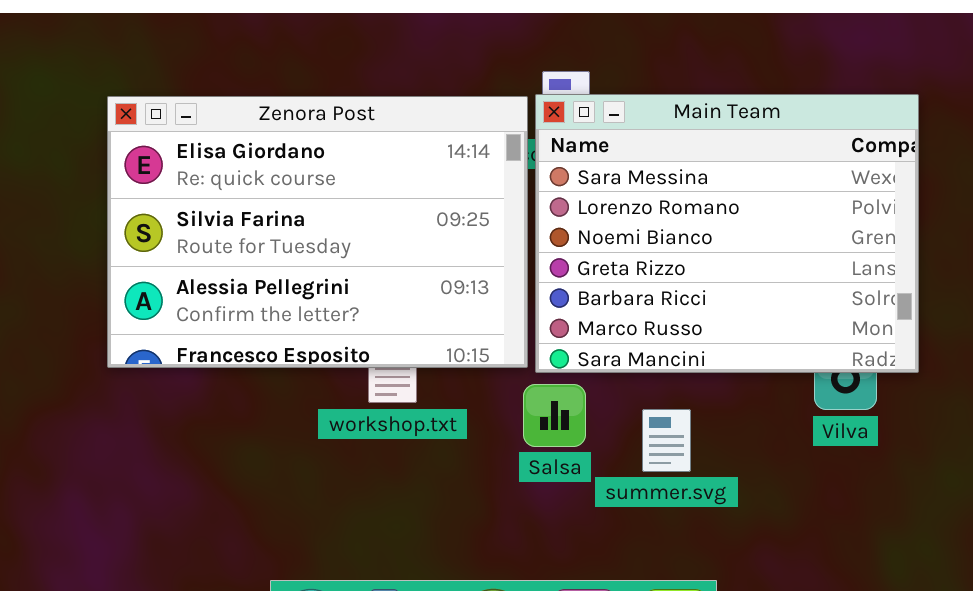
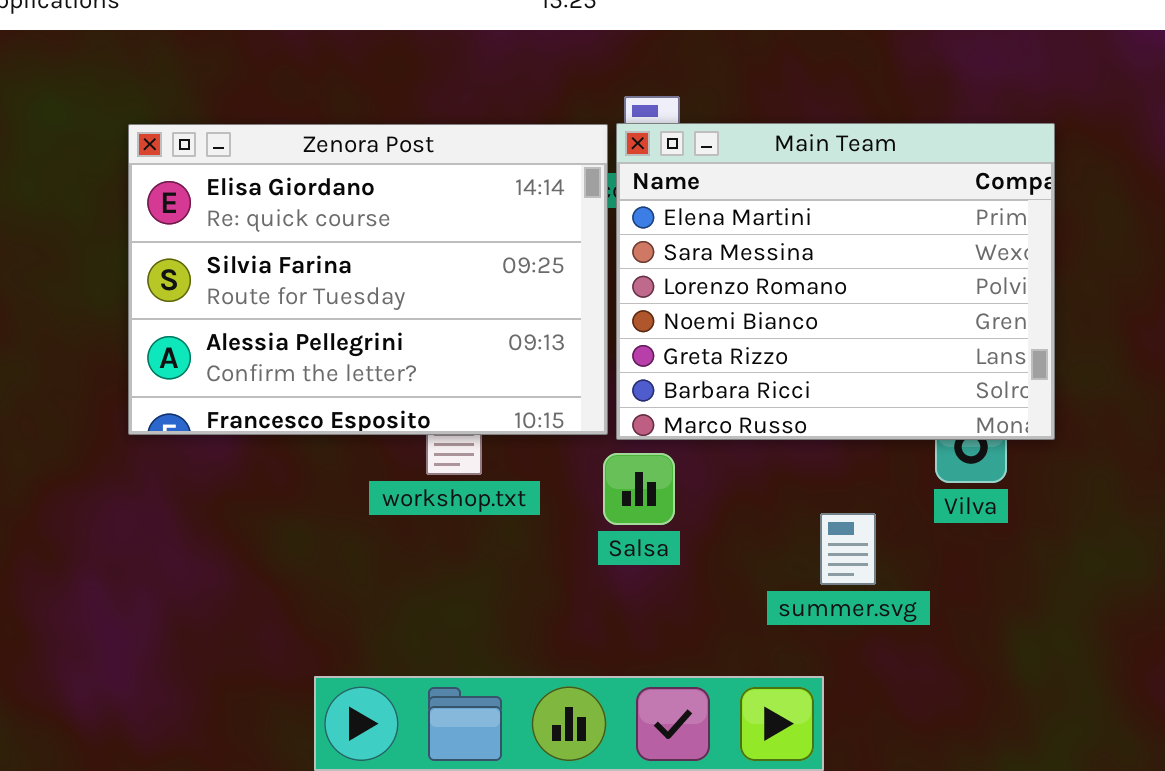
Main Team: [535,94,919,373] -> [616,123,1055,440], scrolled up 1 row
summer.svg: [642,409,691,472] -> [820,513,876,585], moved

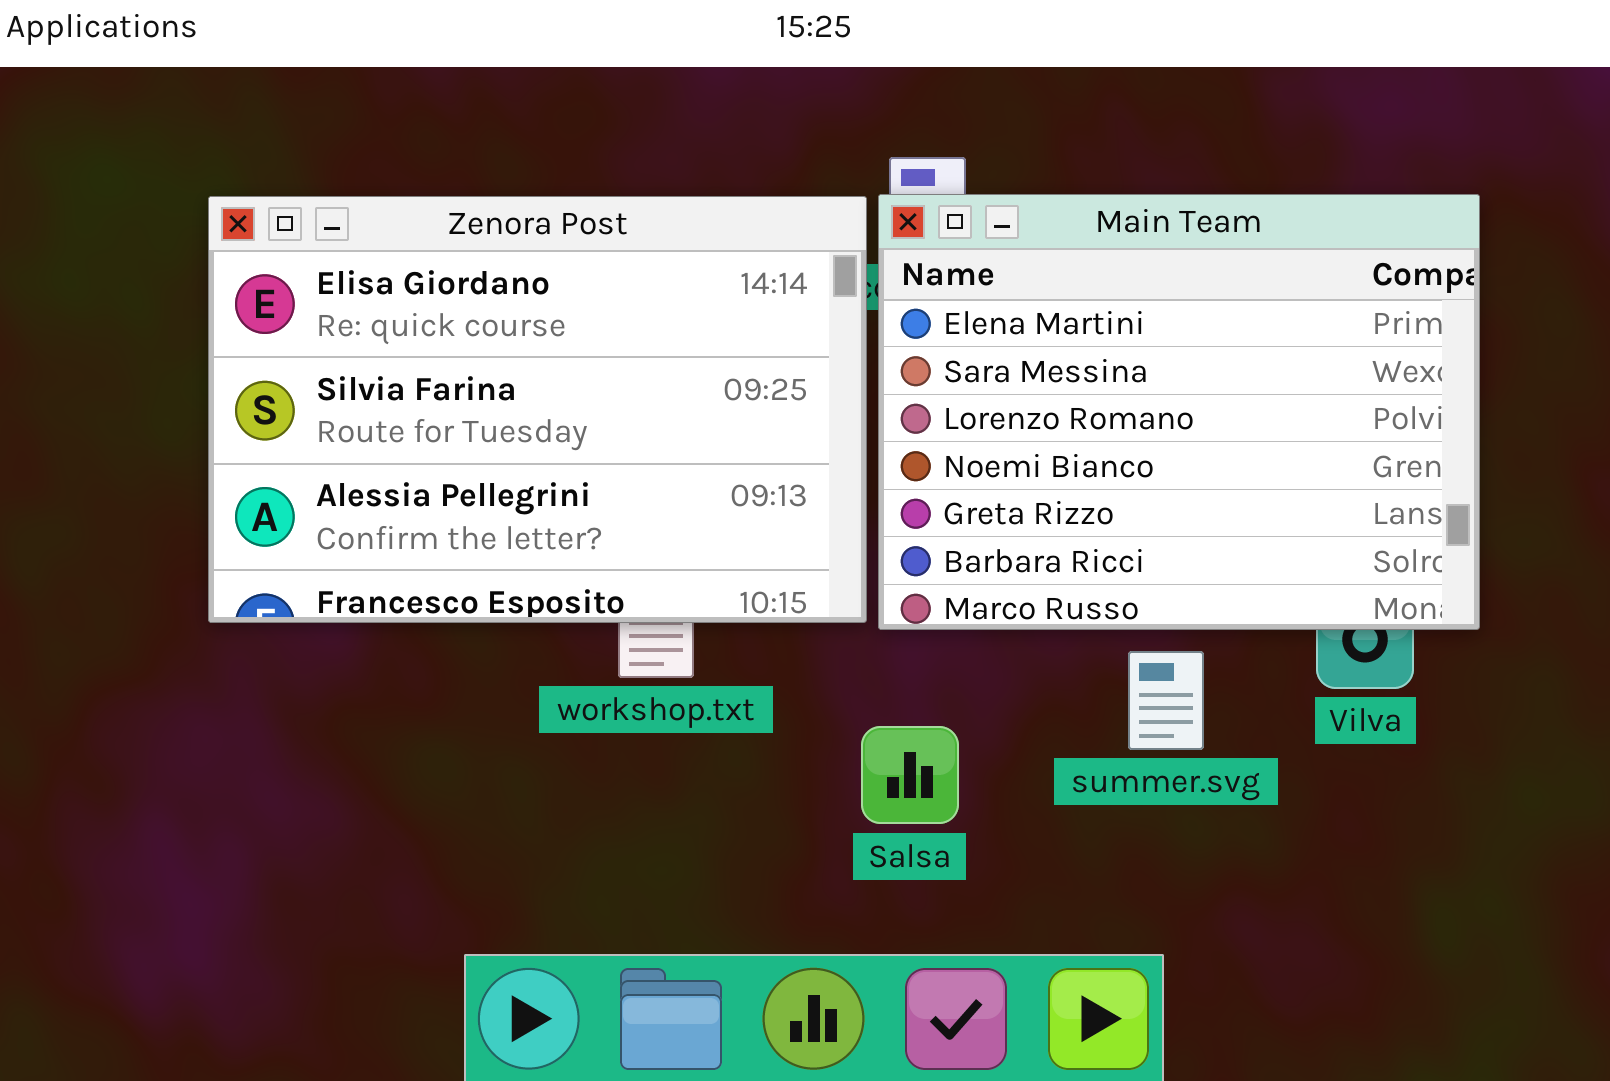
Salsa: [603,453,675,525] -> [861,726,959,824], moved
summer.svg: [820,513,876,585] -> [1128,651,1204,750], moved

